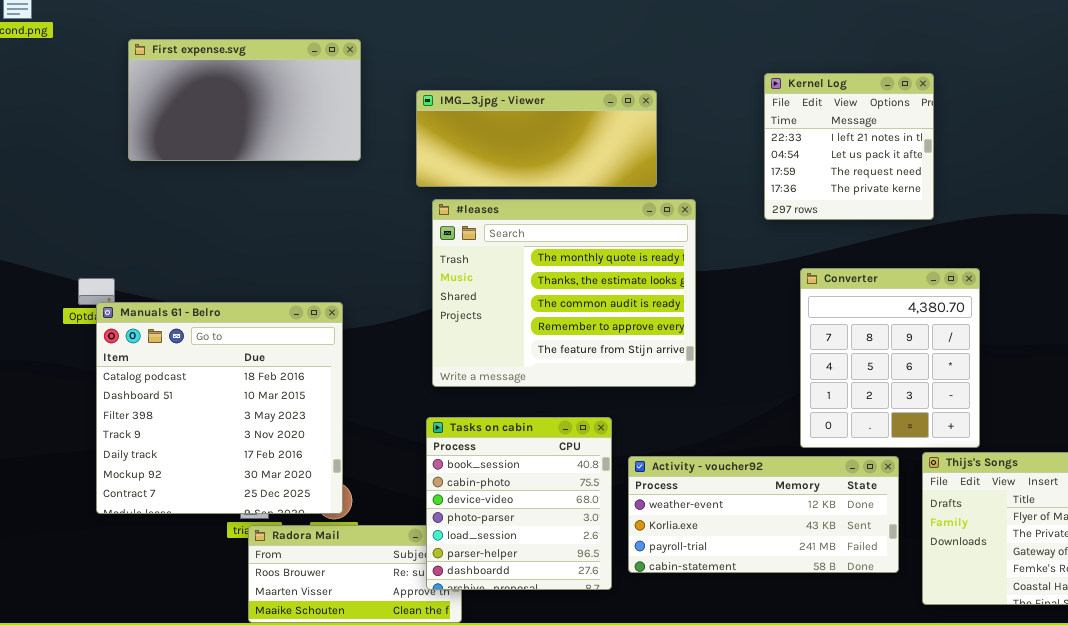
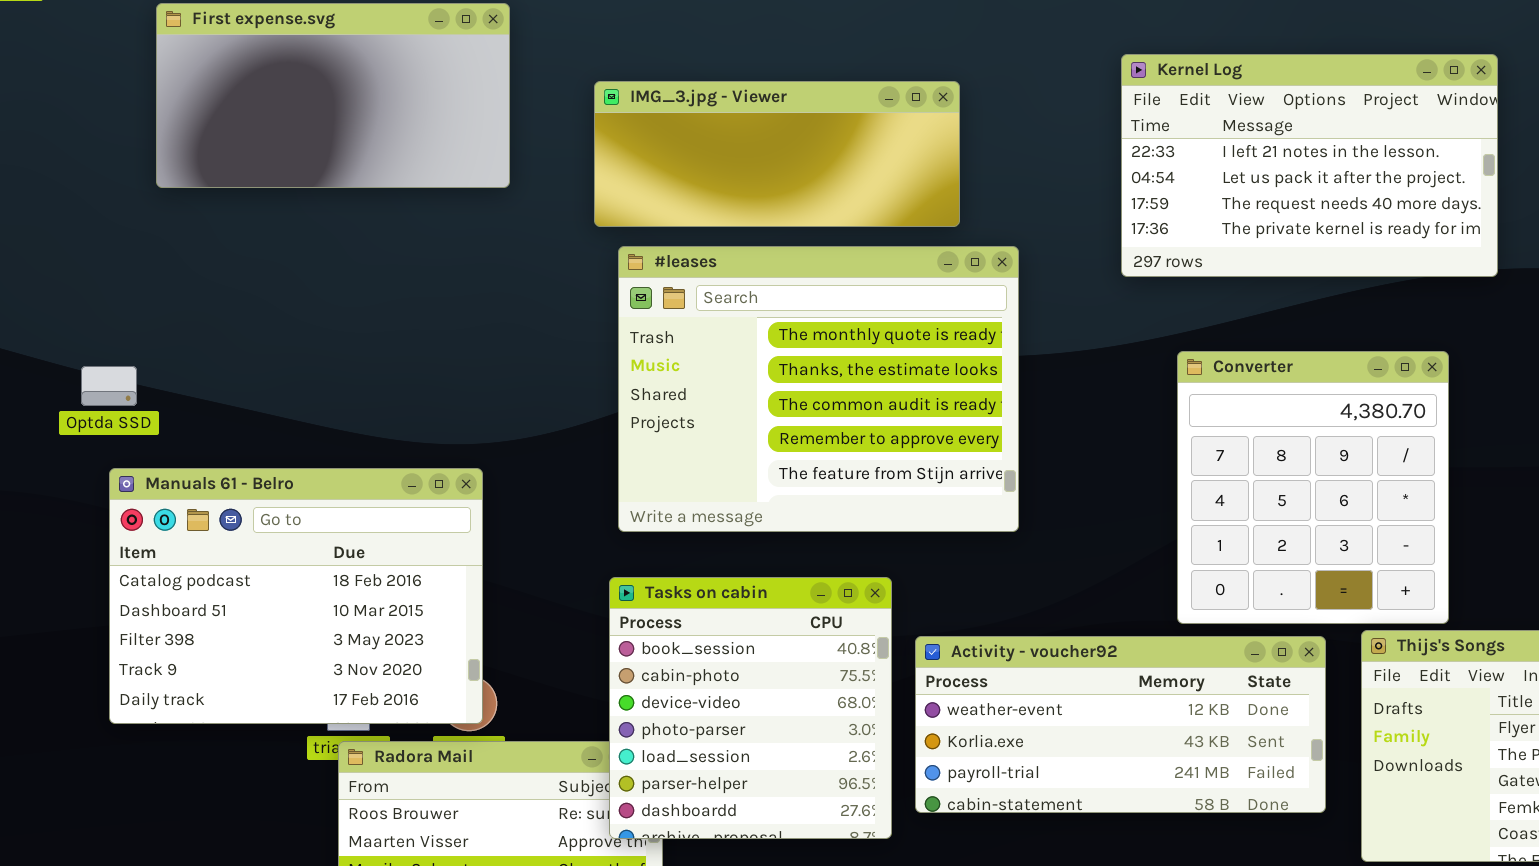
Kernel Log: [764,73,934,220] -> [1121,54,1498,277], resized
Manuals 61 - Belro: [96,302,343,514] -> [109,468,483,724], resized

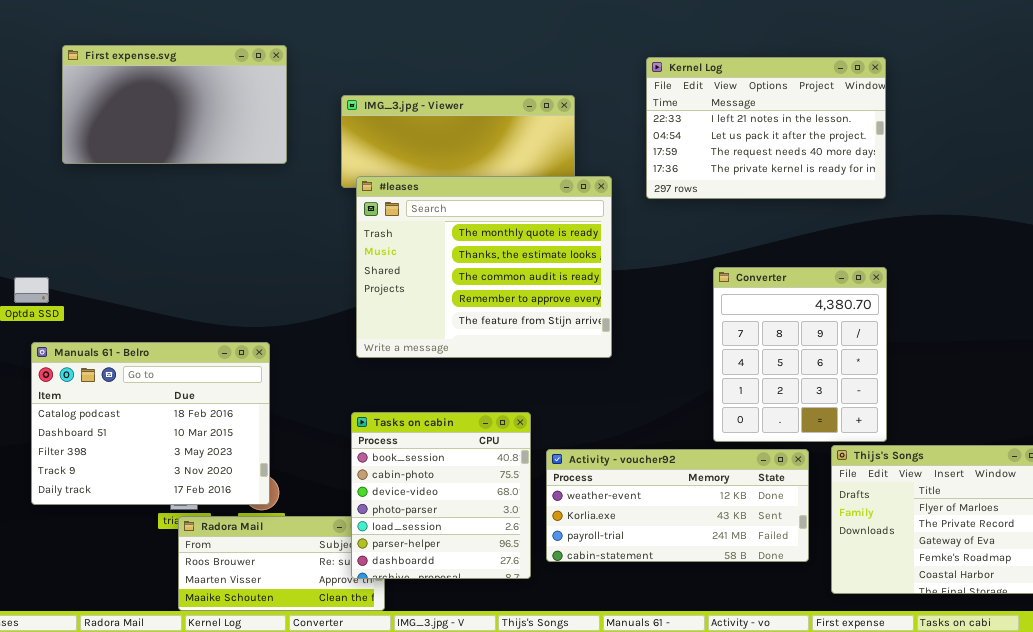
Kernel Log: [1121,54,1498,277] -> [646,57,886,199], moved
#leases: [618,246,1019,532] -> [356,176,612,358], moved

